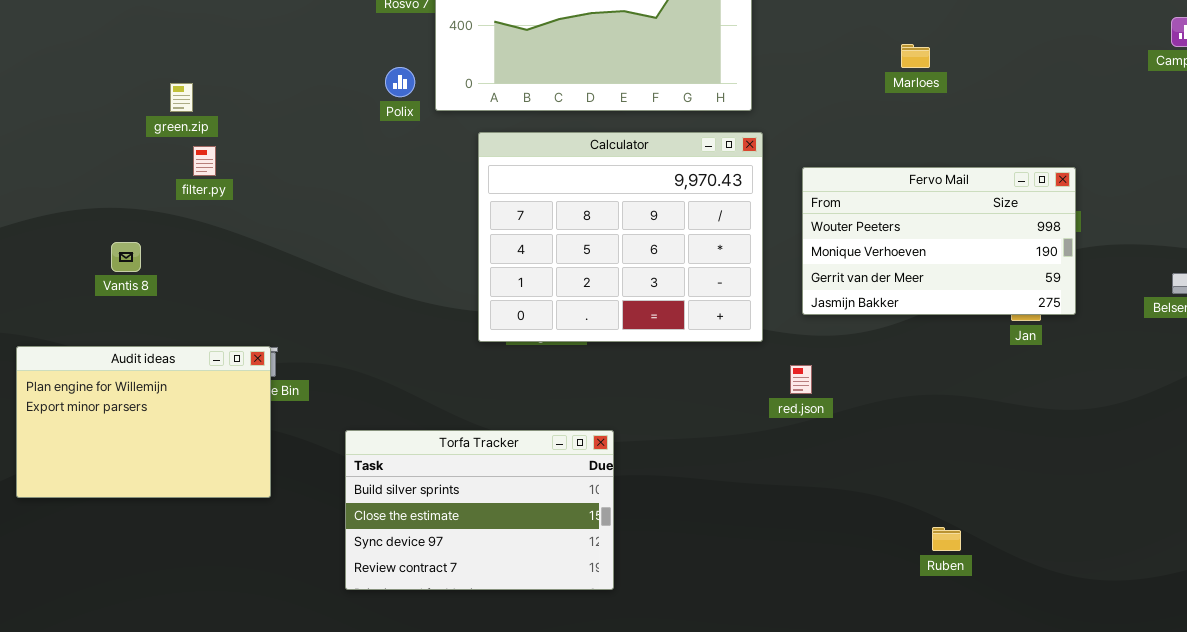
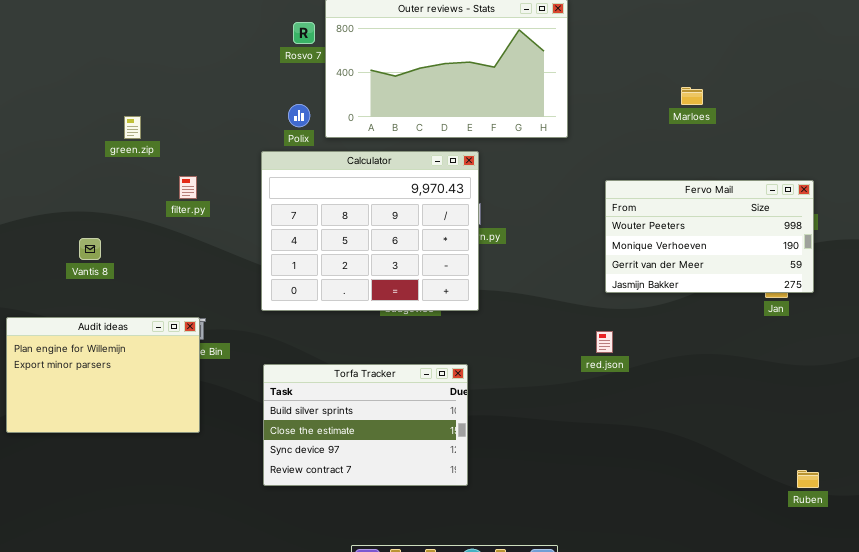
Calculator: [478,132,763,342] -> [261,151,479,311], moved
filter.py: [193,146,216,176] -> [179,176,197,199], moved
Torfa Tracker: [345,430,614,590] -> [263,364,468,486], moved
Ruben: [932,527,961,551] -> [797,470,819,488], moved

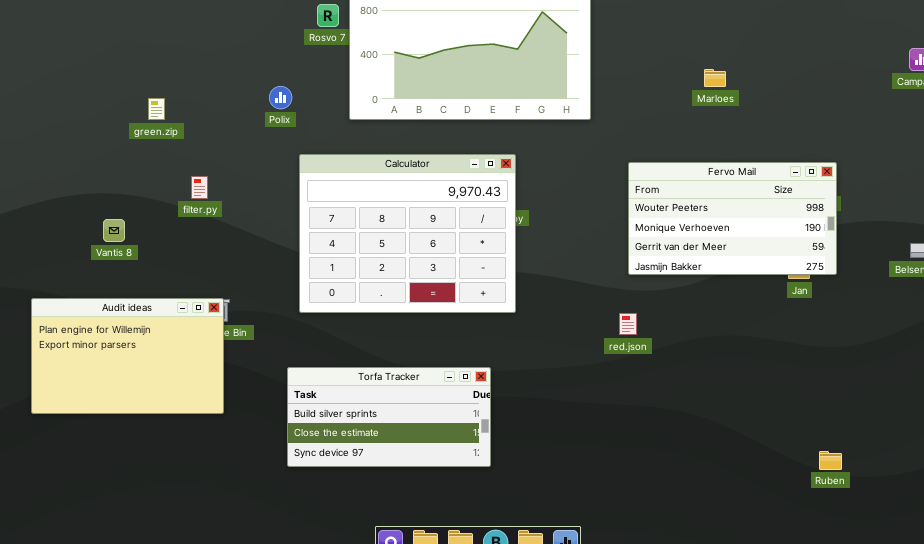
Polix: [288,104,310,127] -> [269,86,292,109], moved
Calculator: [261,151,479,311] -> [299,154,516,313], moved
filter.py: [179,176,197,199] -> [191,176,208,199], moved
Torfa Tracker: [263,364,468,486] -> [287,367,491,467], resized

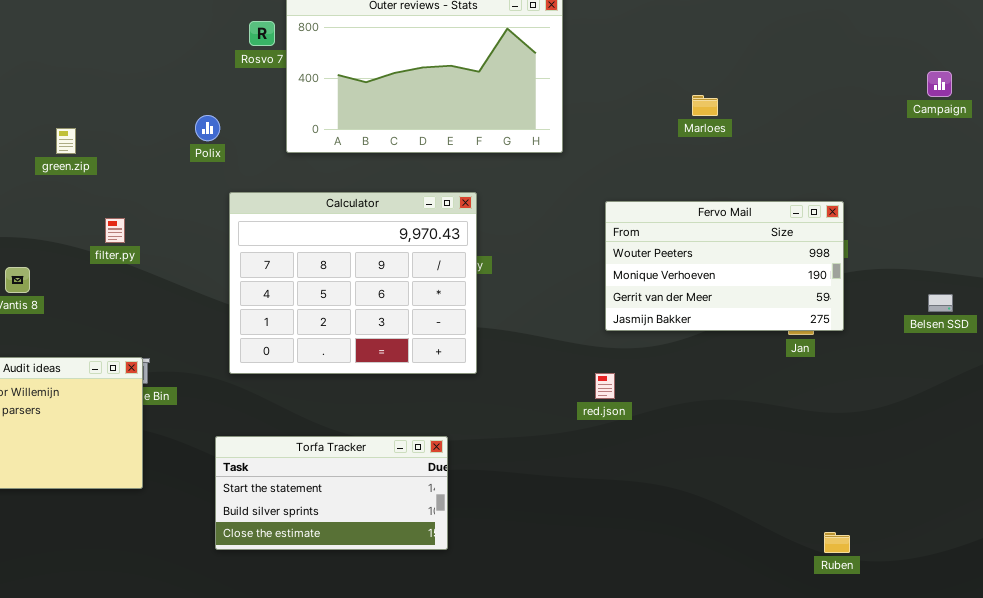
Torfa Tracker: [287,367,491,467] -> [215,436,448,550], scrolled up 1 row

